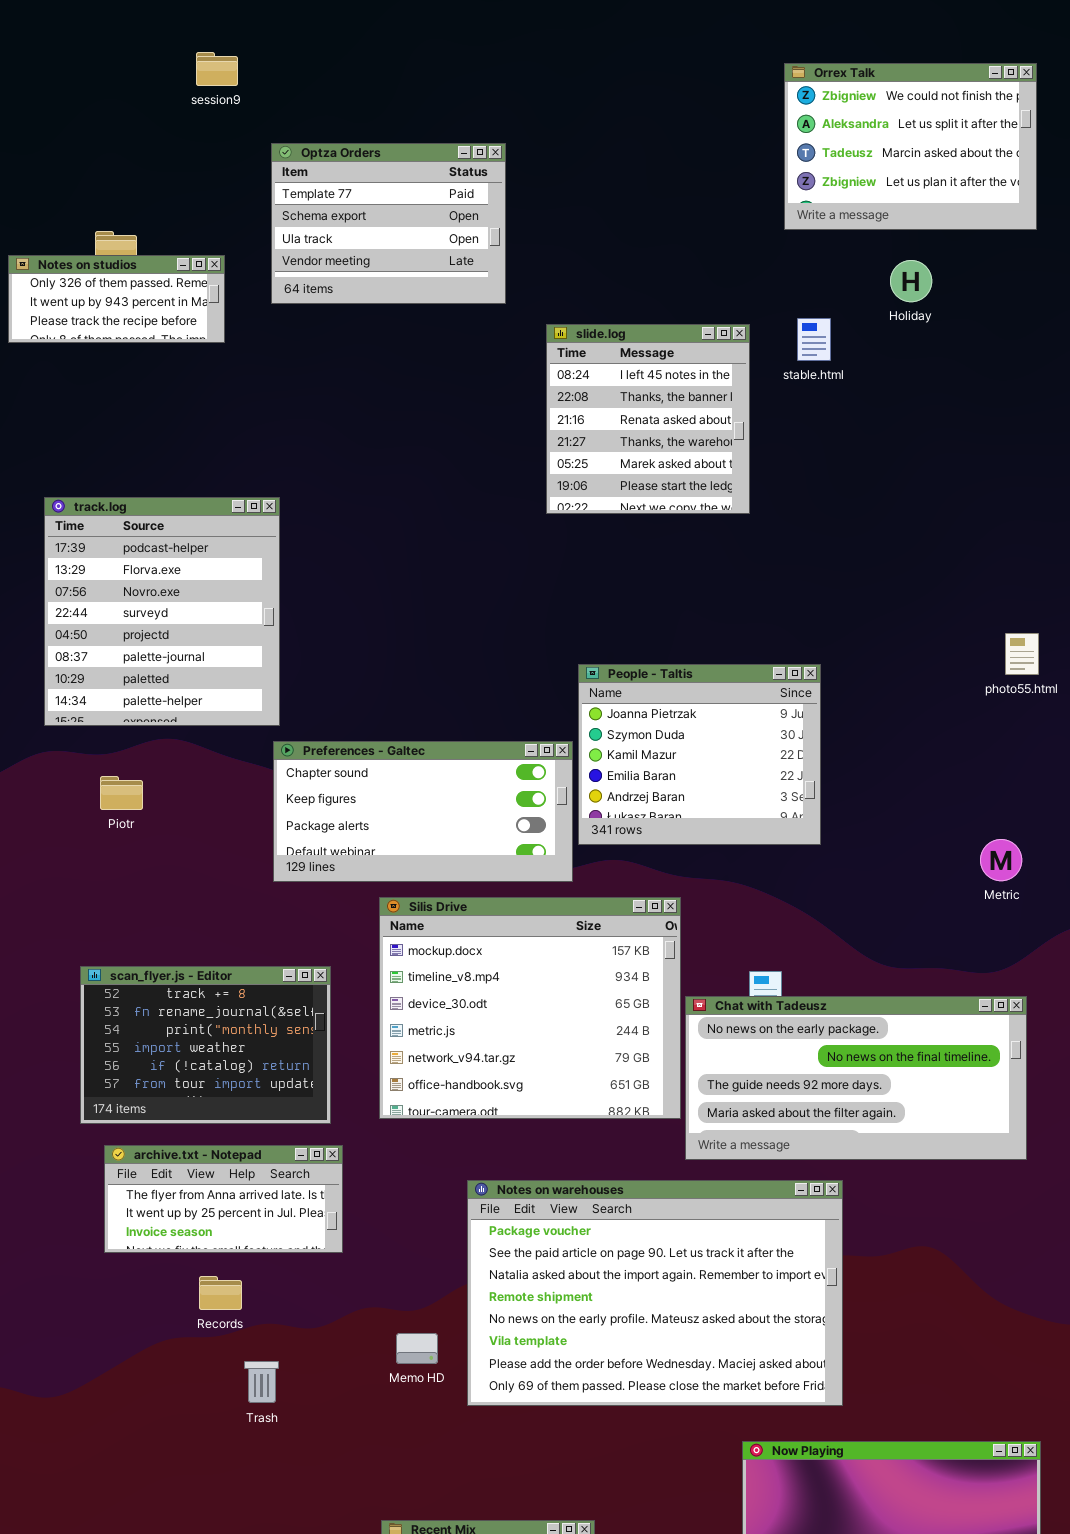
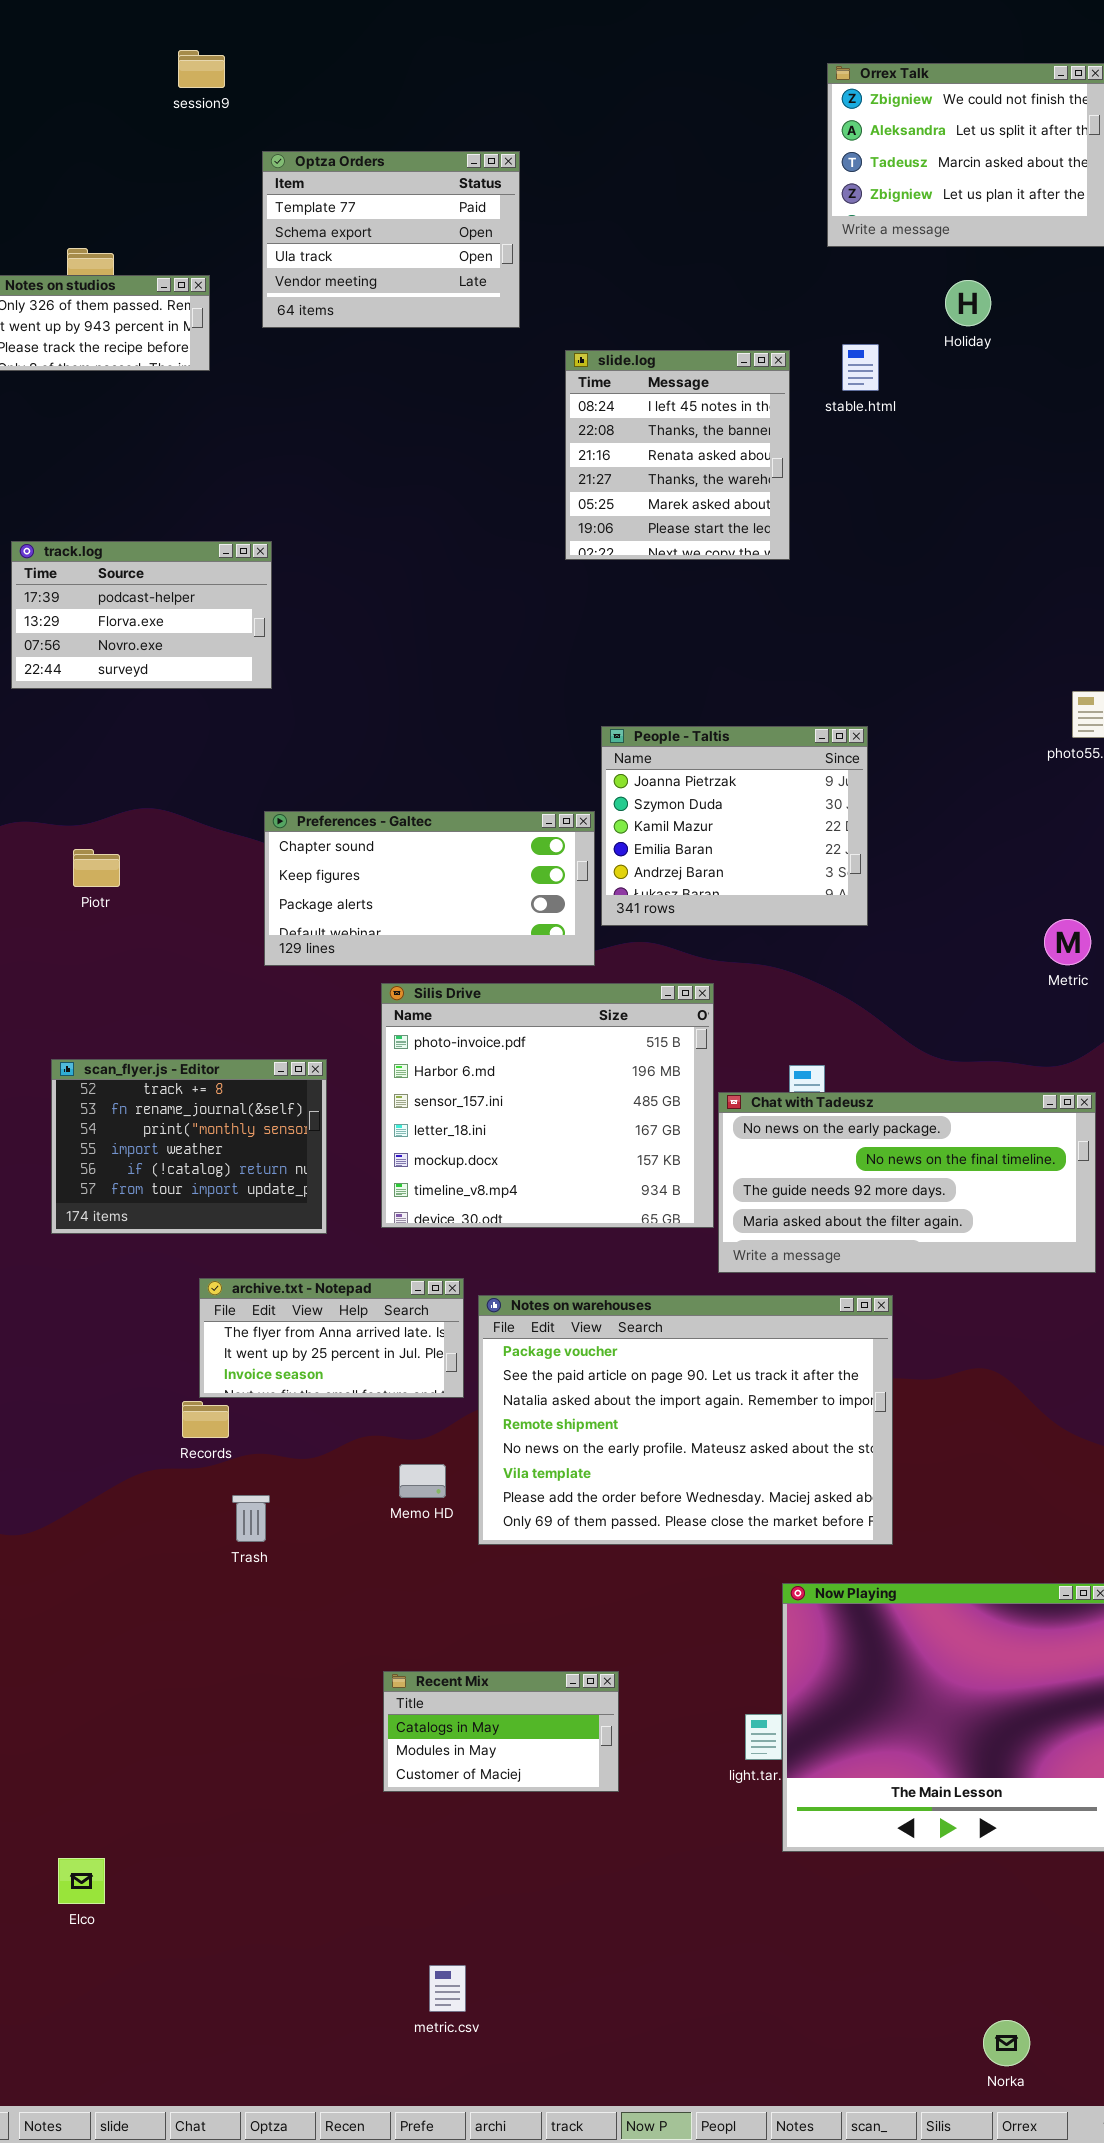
track.log: [44,497,280,726] -> [11,541,272,689], resized
Silis Drive: [379,897,681,1119] -> [381,983,714,1228], scrolled up 4 rows
archive.txt - Notepad: [104,1145,343,1253] -> [199,1278,464,1398], moved

